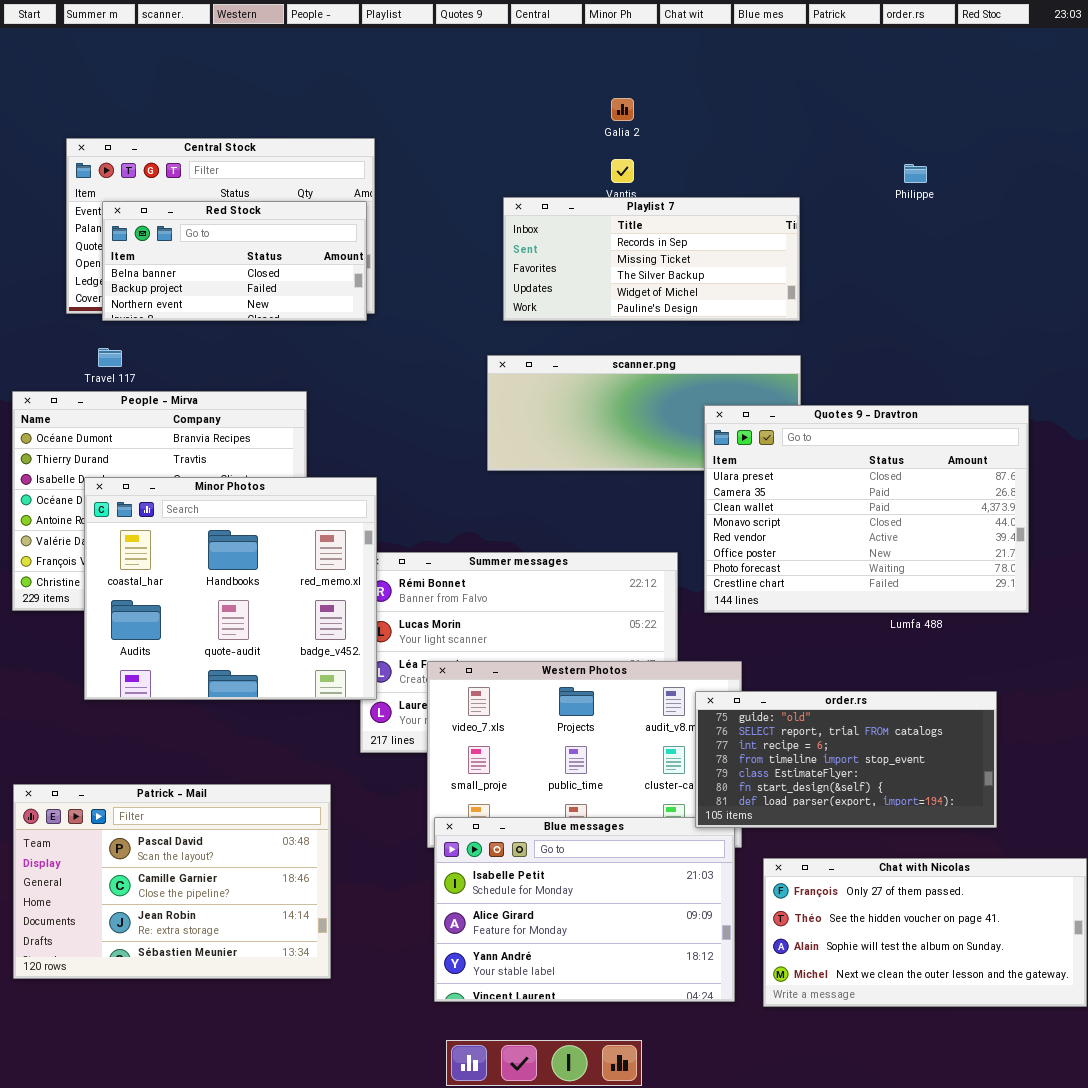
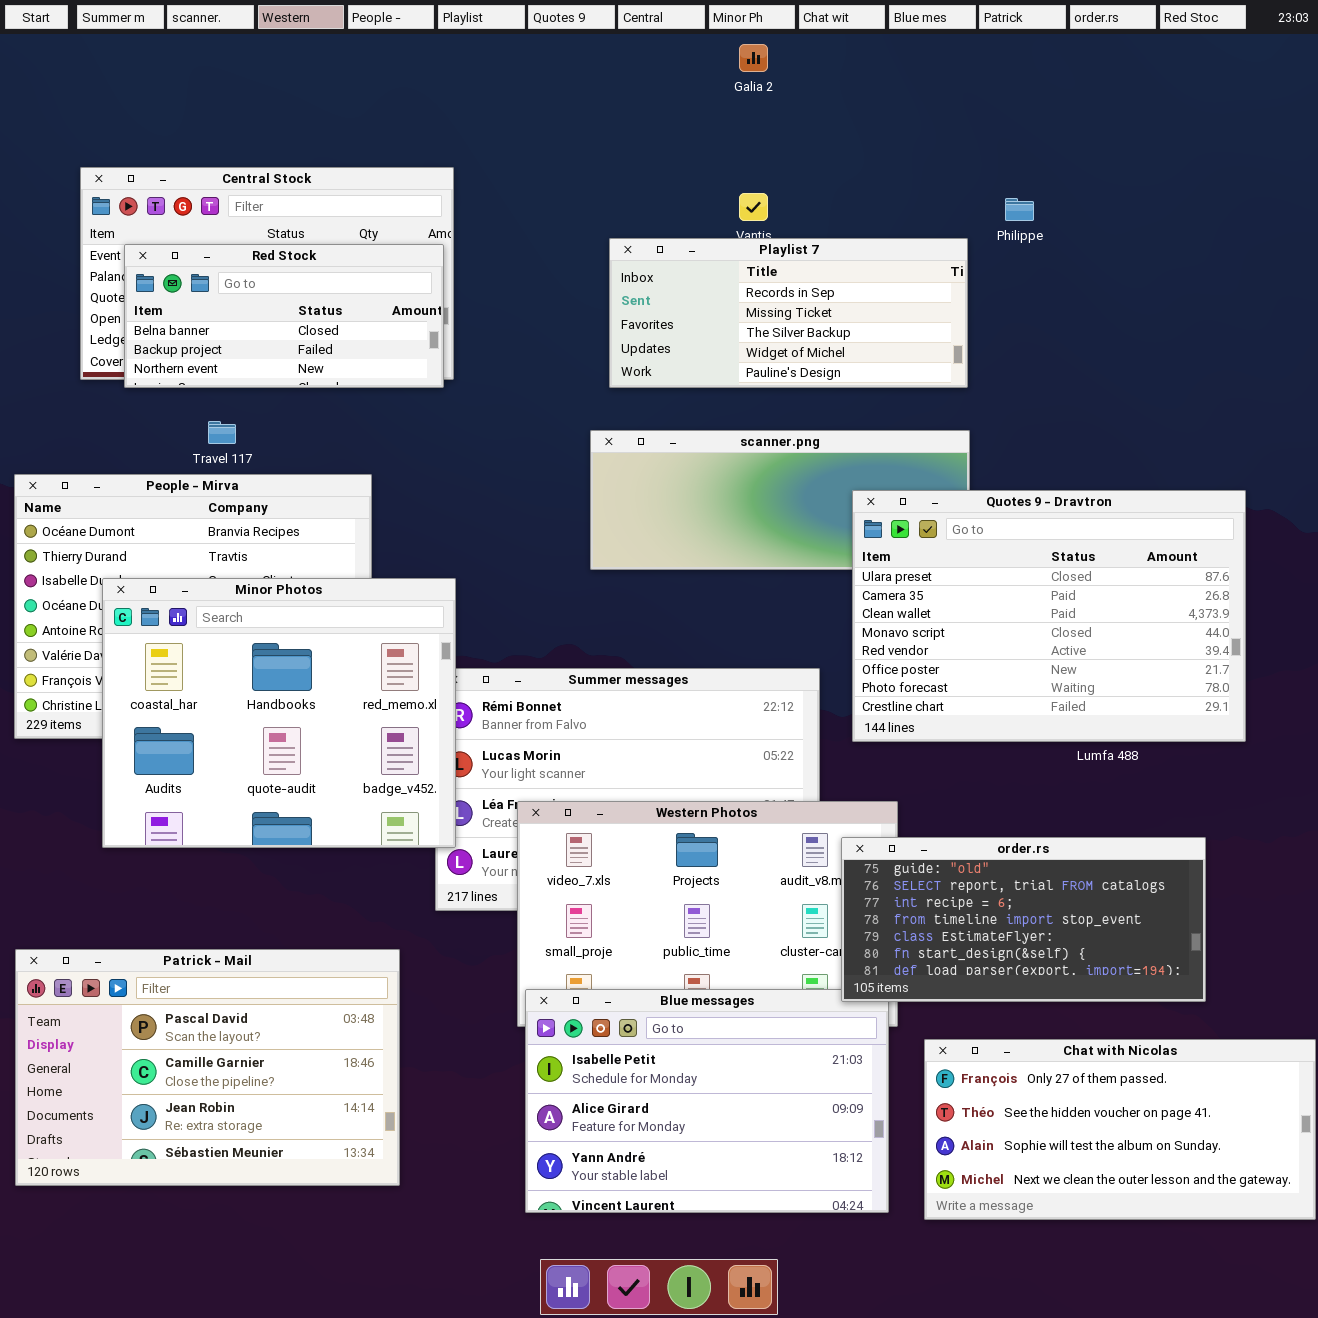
Galia 2: [611,98,634,121] -> [739,44,768,72], moved
Philippe: [904,164,927,183] -> [1005,198,1034,221], moved
Travel 117: [98,348,122,367] -> [208,421,236,444], moved

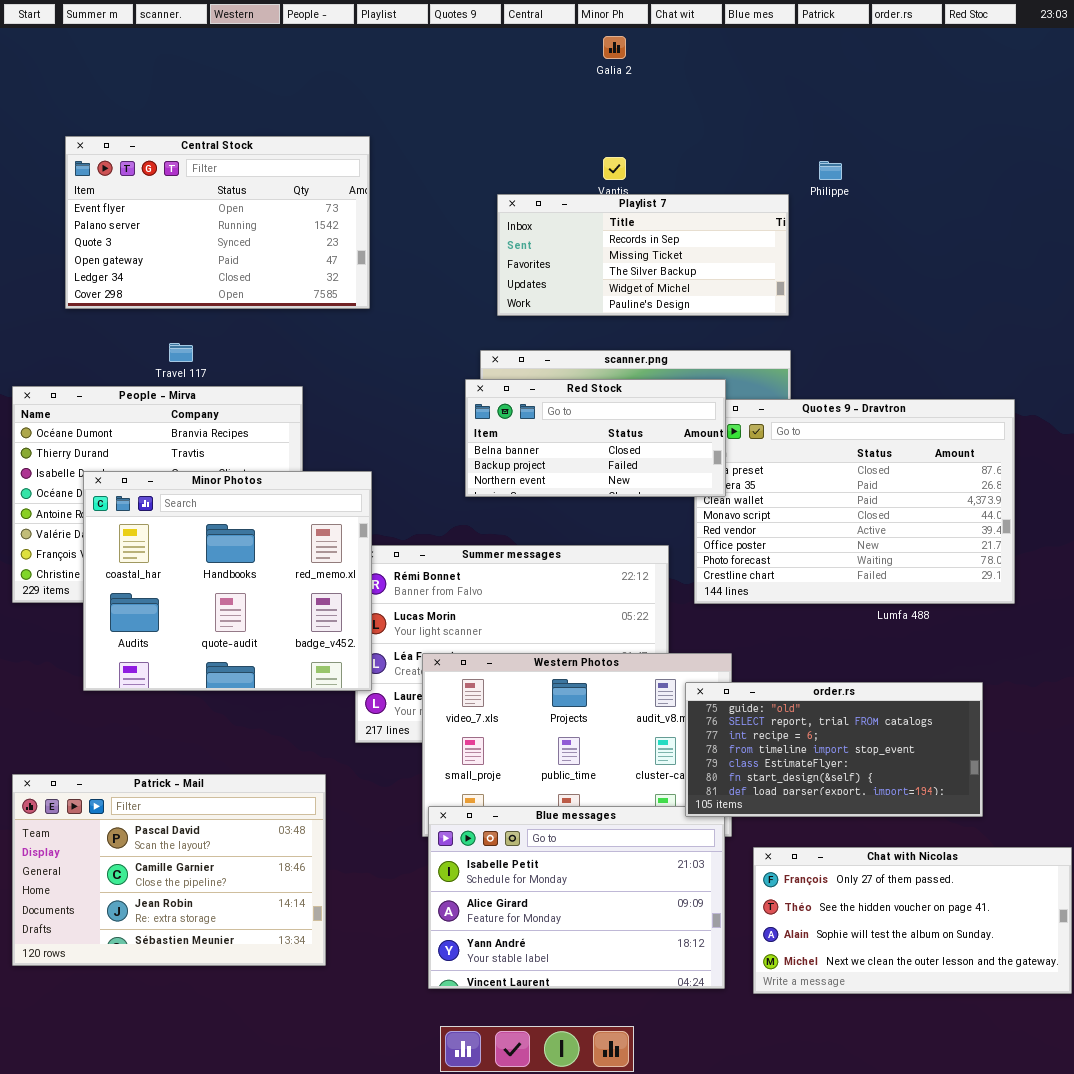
Red Stock: [124,244,444,388] -> [465,379,726,497], moved

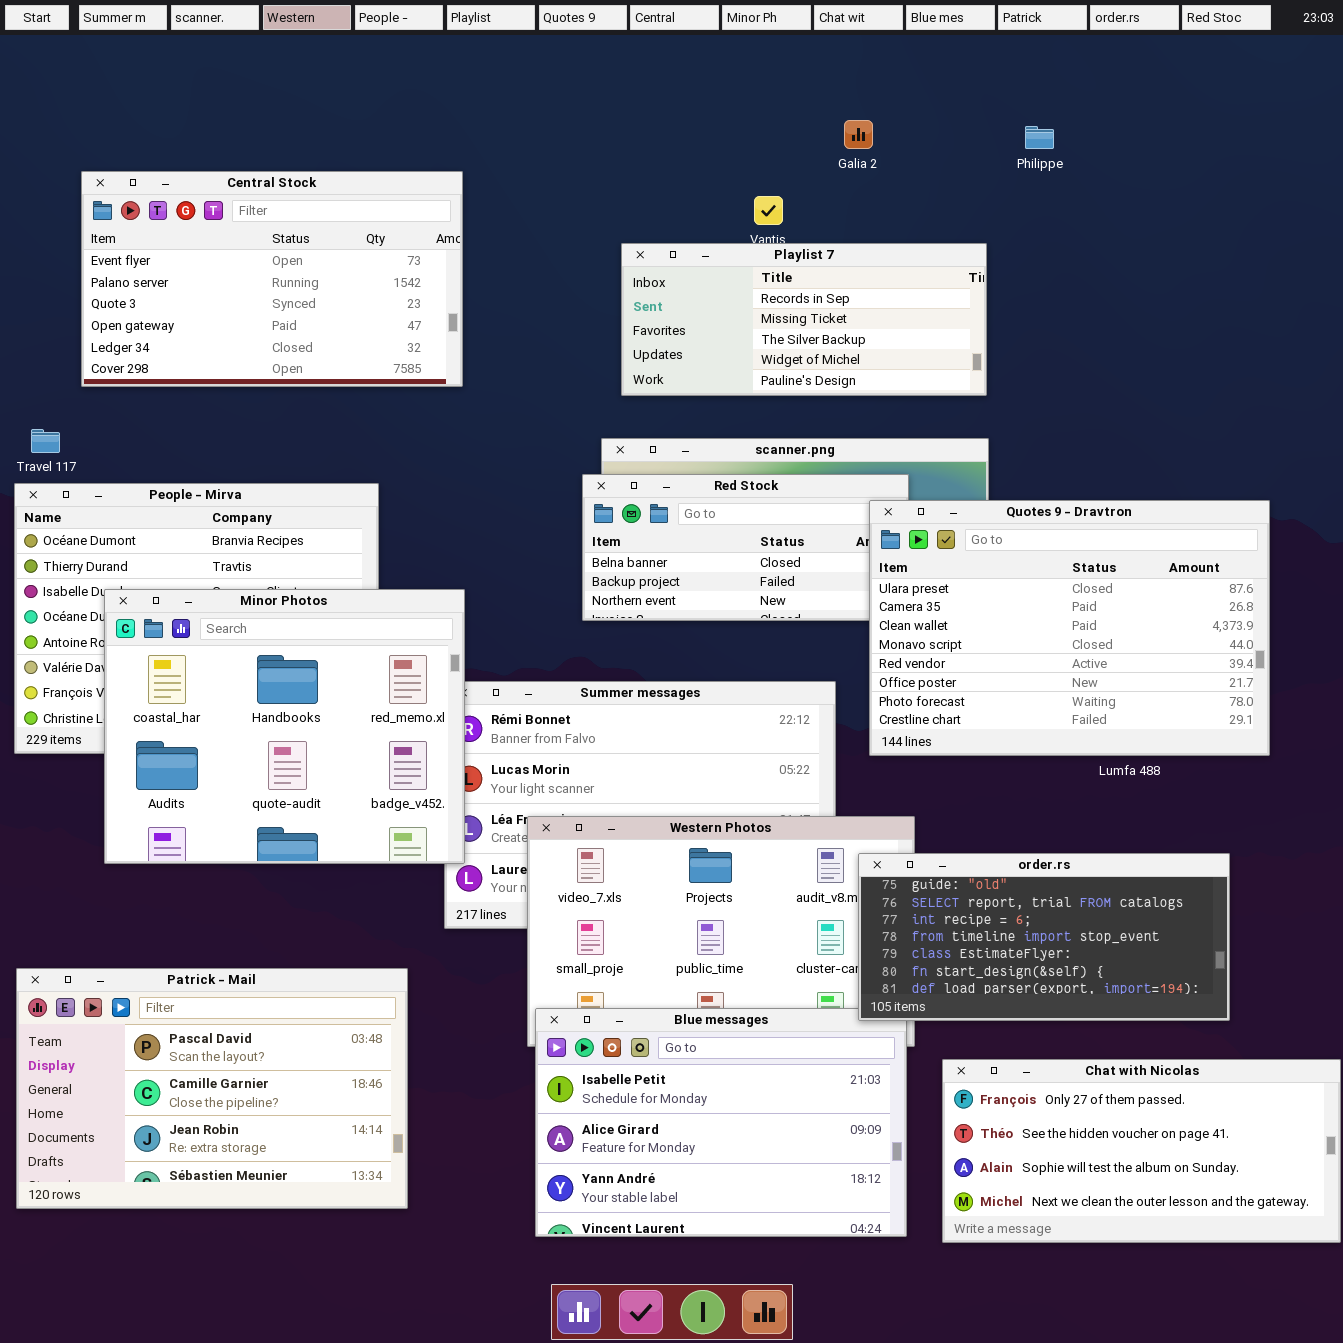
Galia 2: [603,36,626,59] -> [844,120,873,149], moved
Philippe: [819,161,842,180] -> [1025,126,1054,149], moved
Travel 117: [169,343,193,362] -> [31,429,60,453], moved
Quotes 9 - Dravtron: [694,399,1015,604] -> [869,500,1270,756], raised

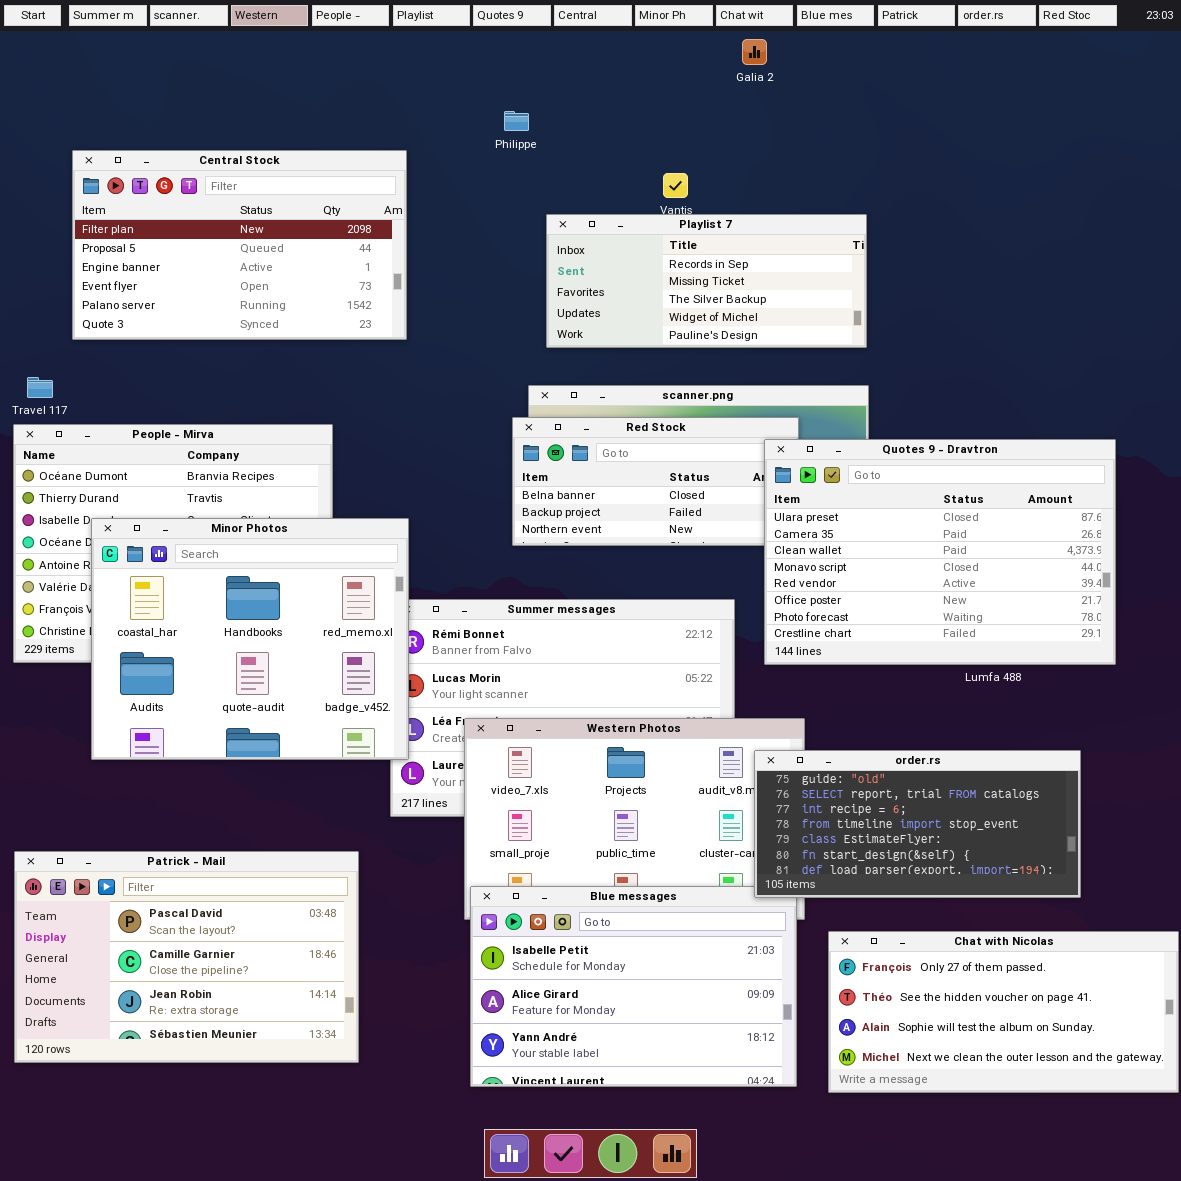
Galia 2: [844,120,873,149] -> [742,39,767,65], moved
Philippe: [1025,126,1054,149] -> [504,111,529,131], moved
Central Stock: [81,171,463,387] -> [72,150,407,340], scrolled up 3 rows

